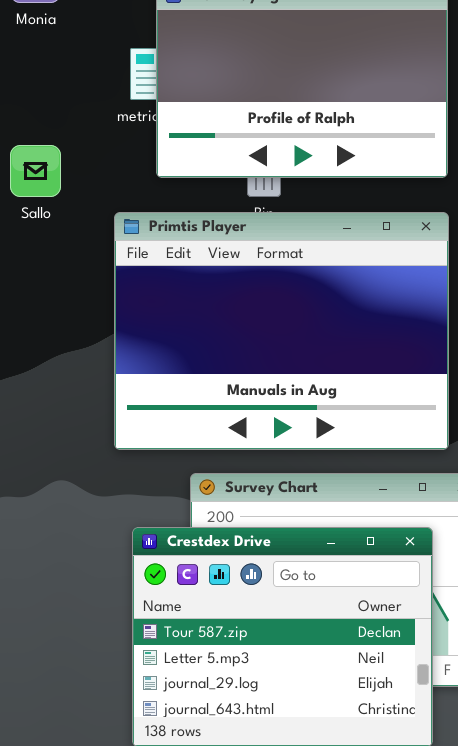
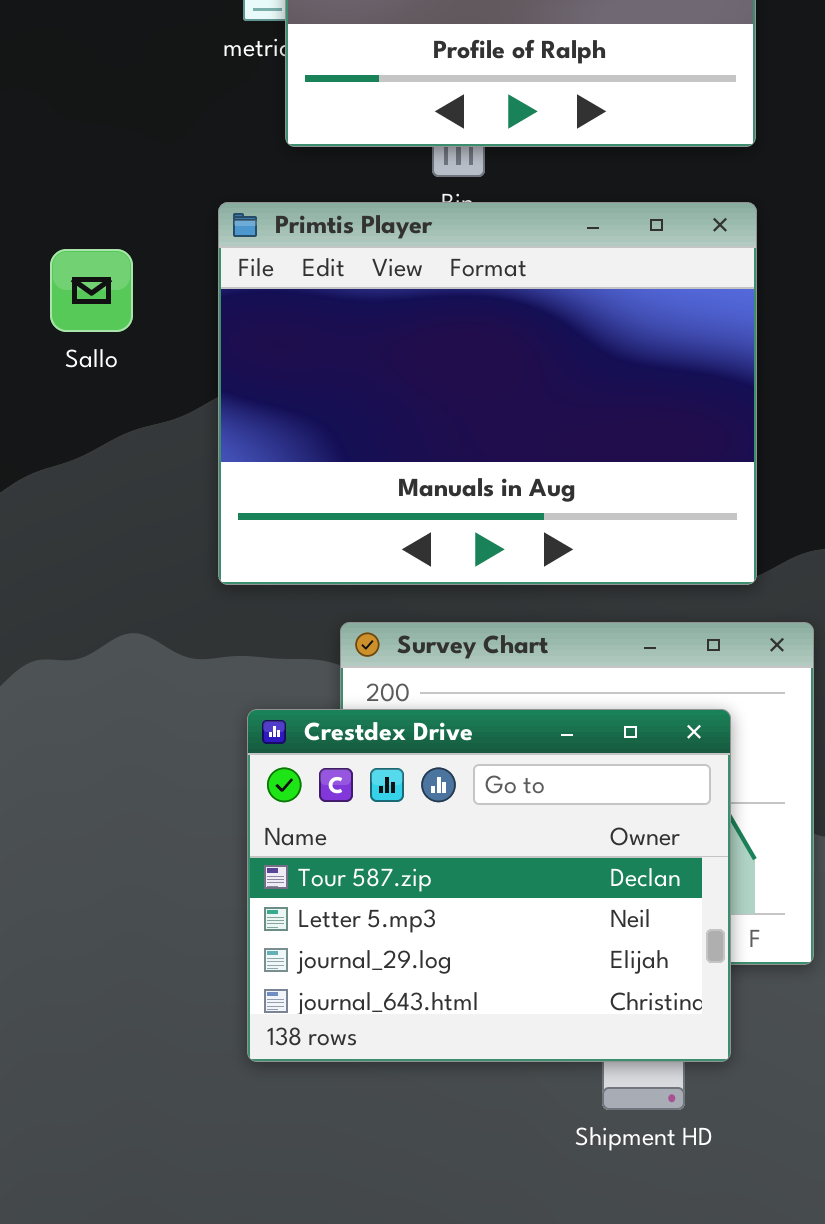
Sallo: [10,145,61,197] -> [50,249,133,332], moved

